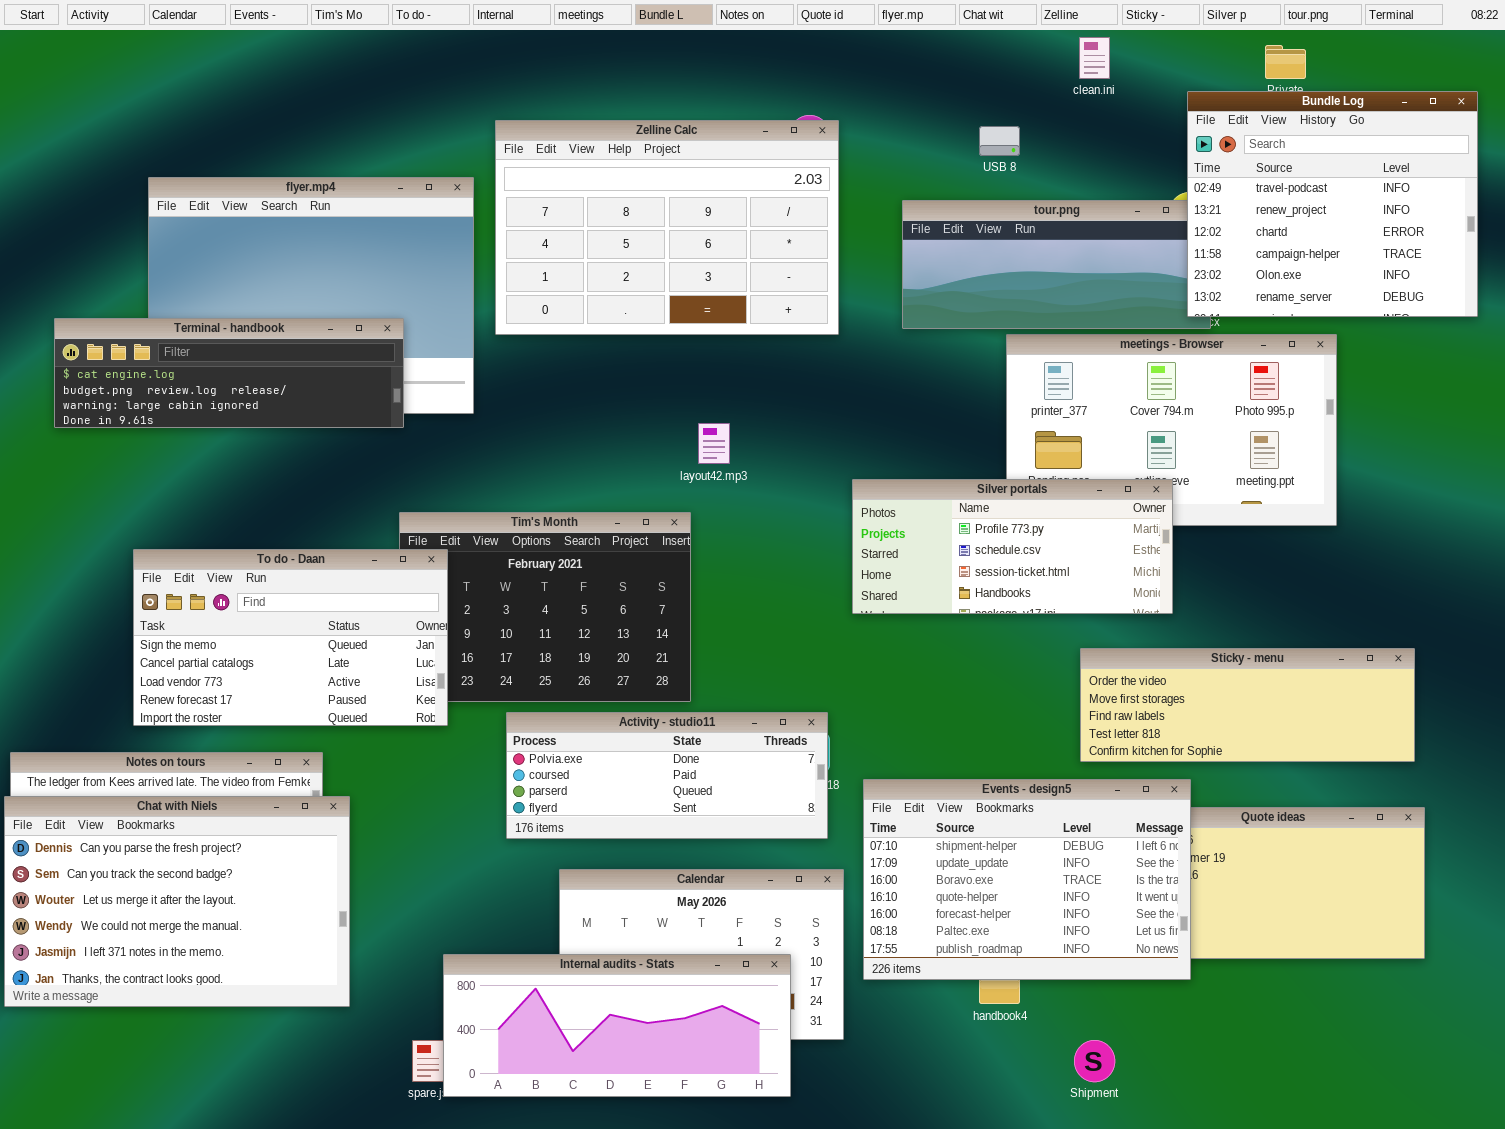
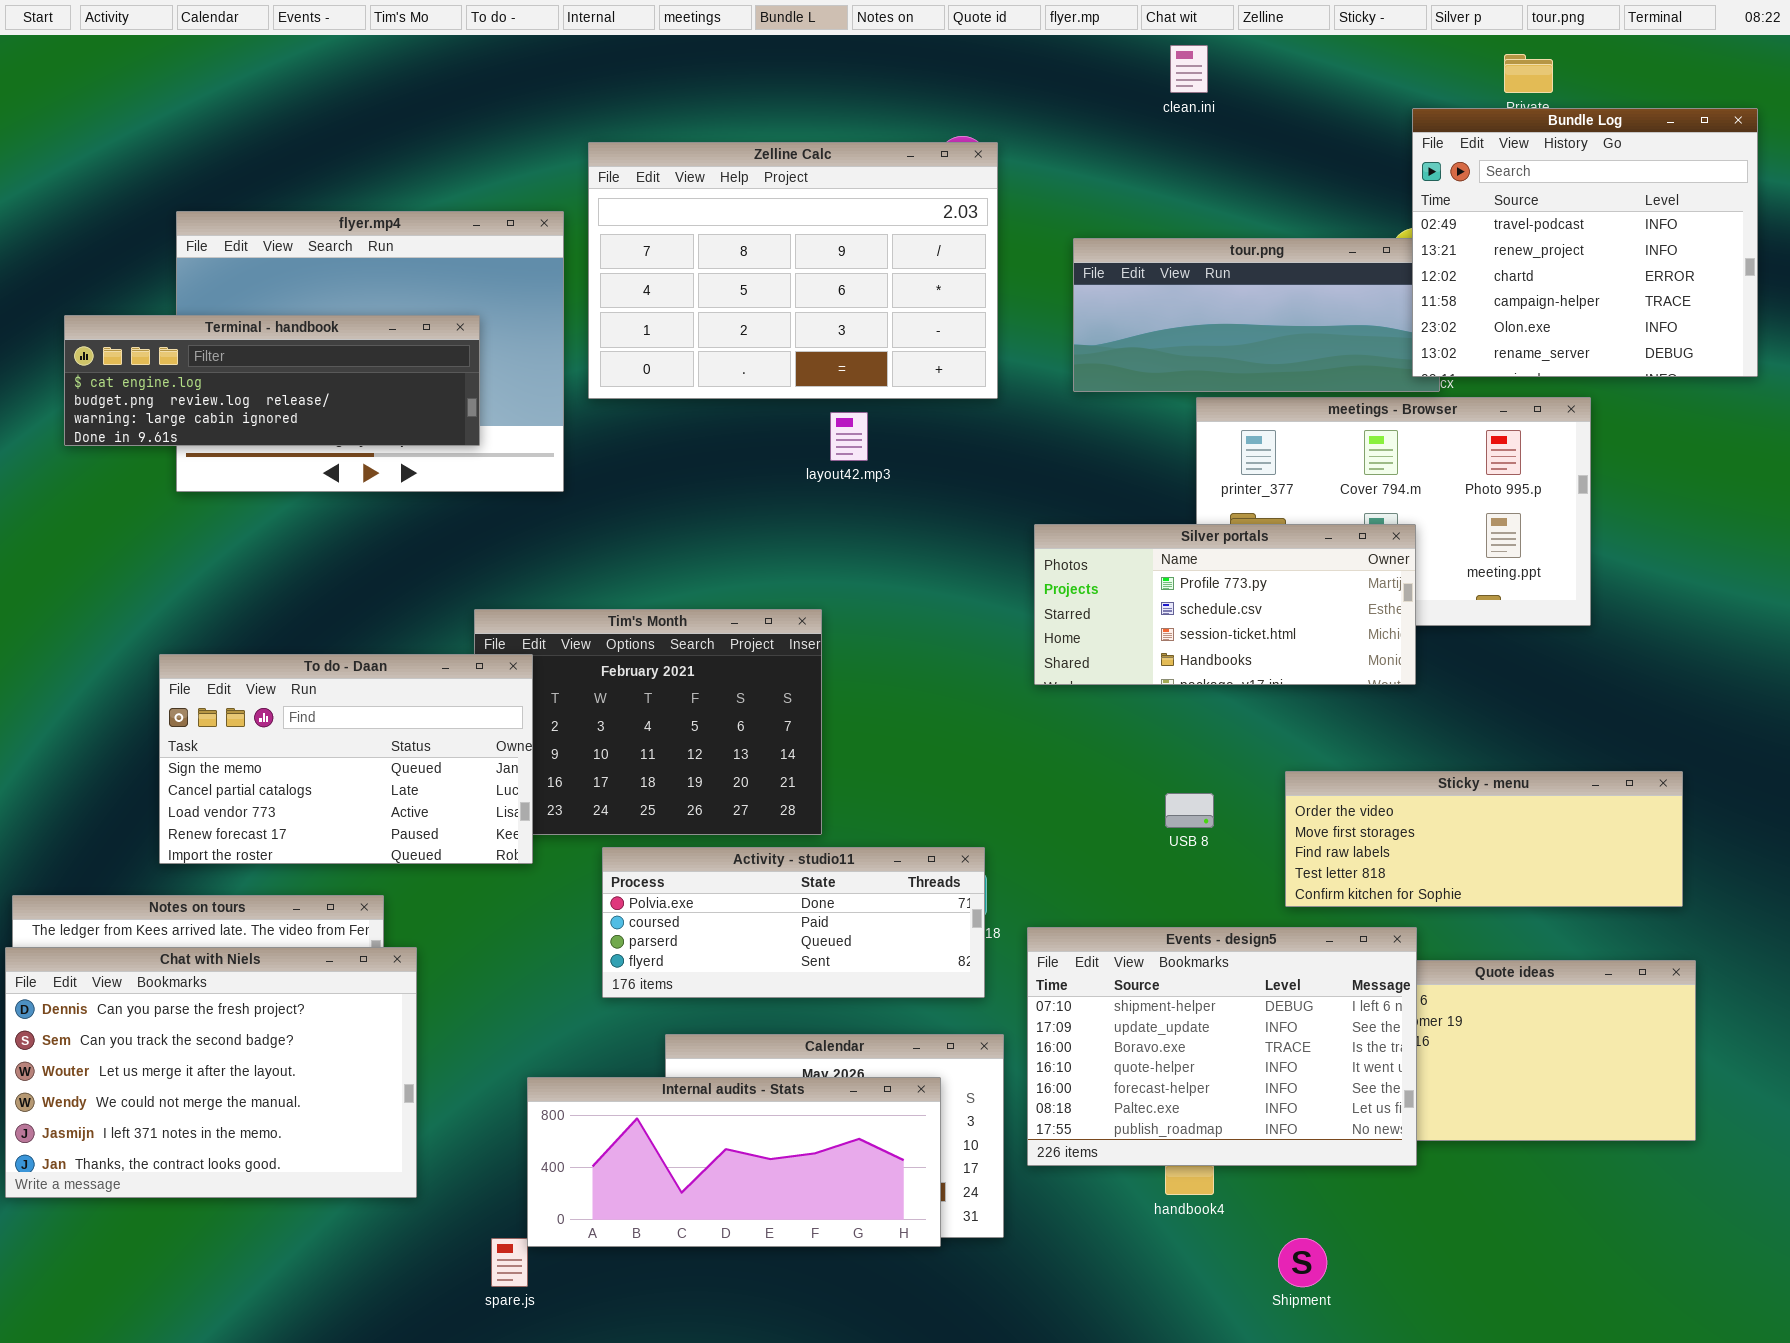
clean.ini: [1079,37,1110,79] -> [1170,45,1208,93], moved
USB 8: [979,126,1020,156] -> [1165,793,1214,828], moved
Terminal - handbook: [54,318,404,428] -> [64,315,480,446], moved
layout42.mp3: [698,423,730,464] -> [830,412,868,461], moved
Silver portals: [852,479,1173,614] -> [1034,524,1416,685], moved
Internal audits - Stats: [443,954,791,1097] -> [527,1077,941,1247], moved

